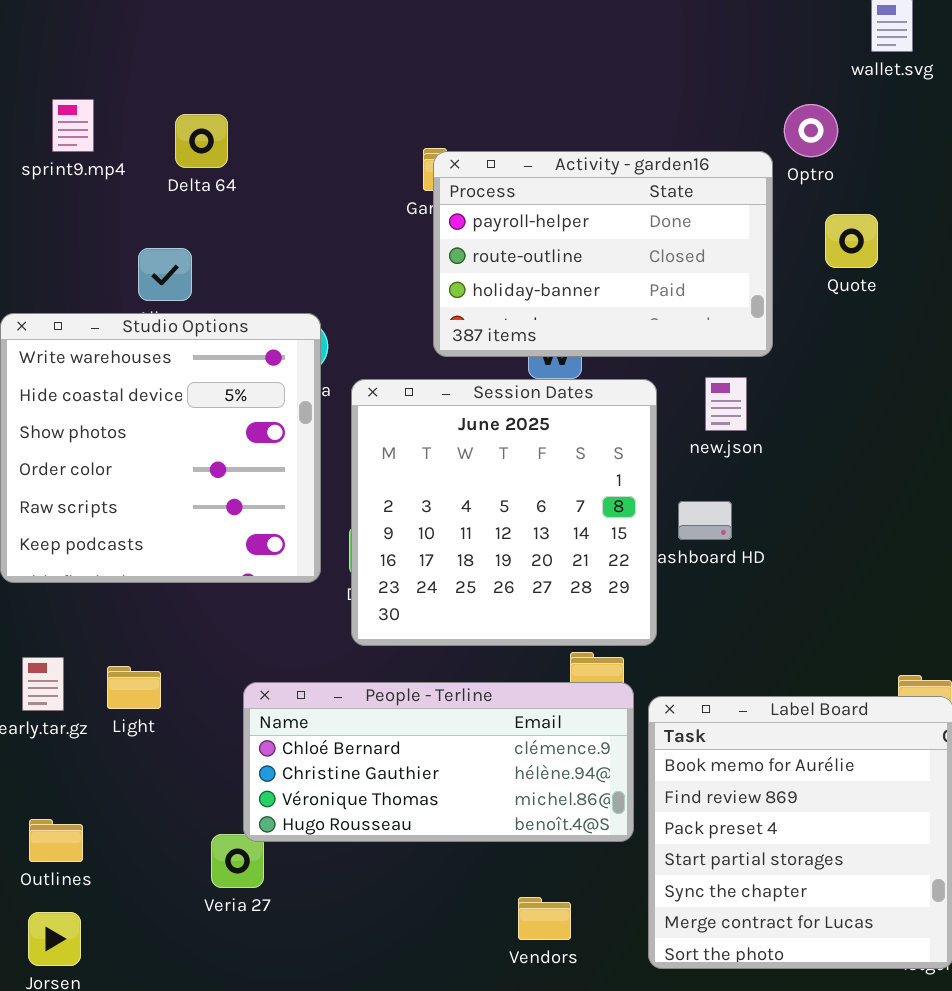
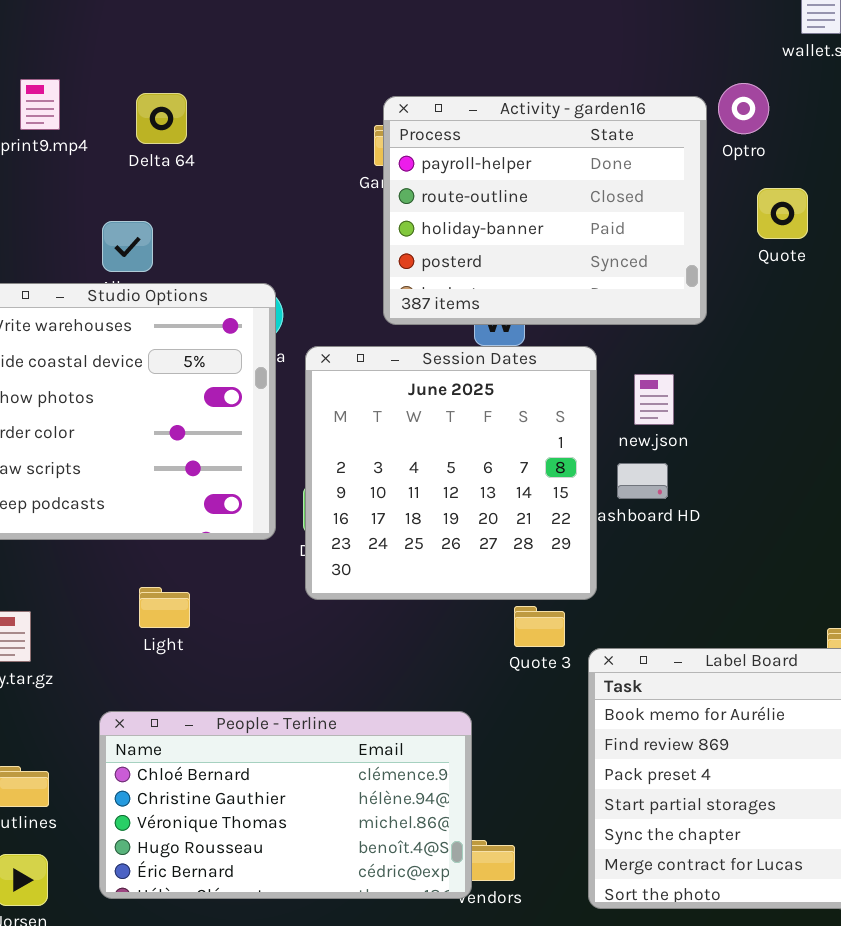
Activity - garden16: [433,151,773,357] -> [383,96,707,325], resized
new.json: [705,377,747,431] -> [634,374,674,425], moved
Light: [107,666,161,709] -> [139,587,190,628], moved
People - Terline: [243,682,634,842] -> [99,711,472,899], moved, resized

